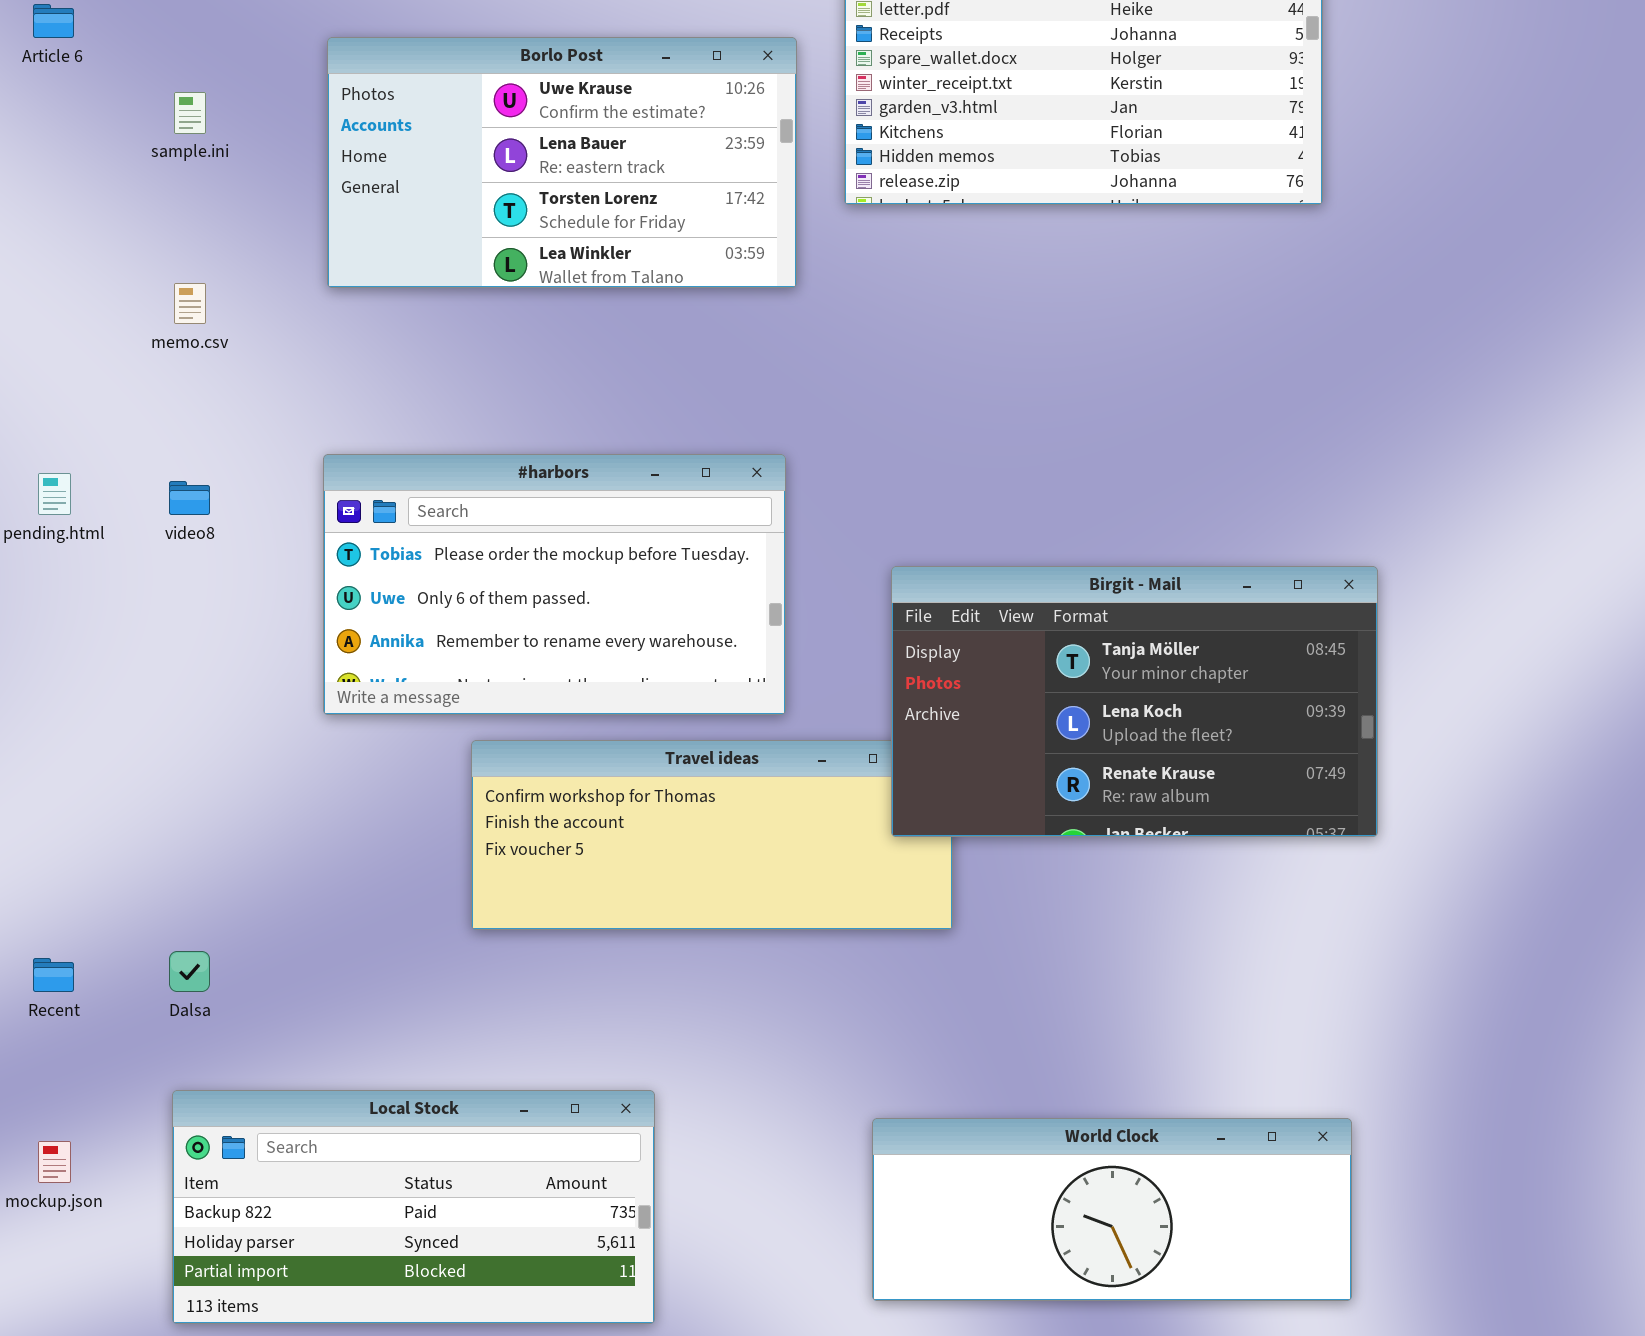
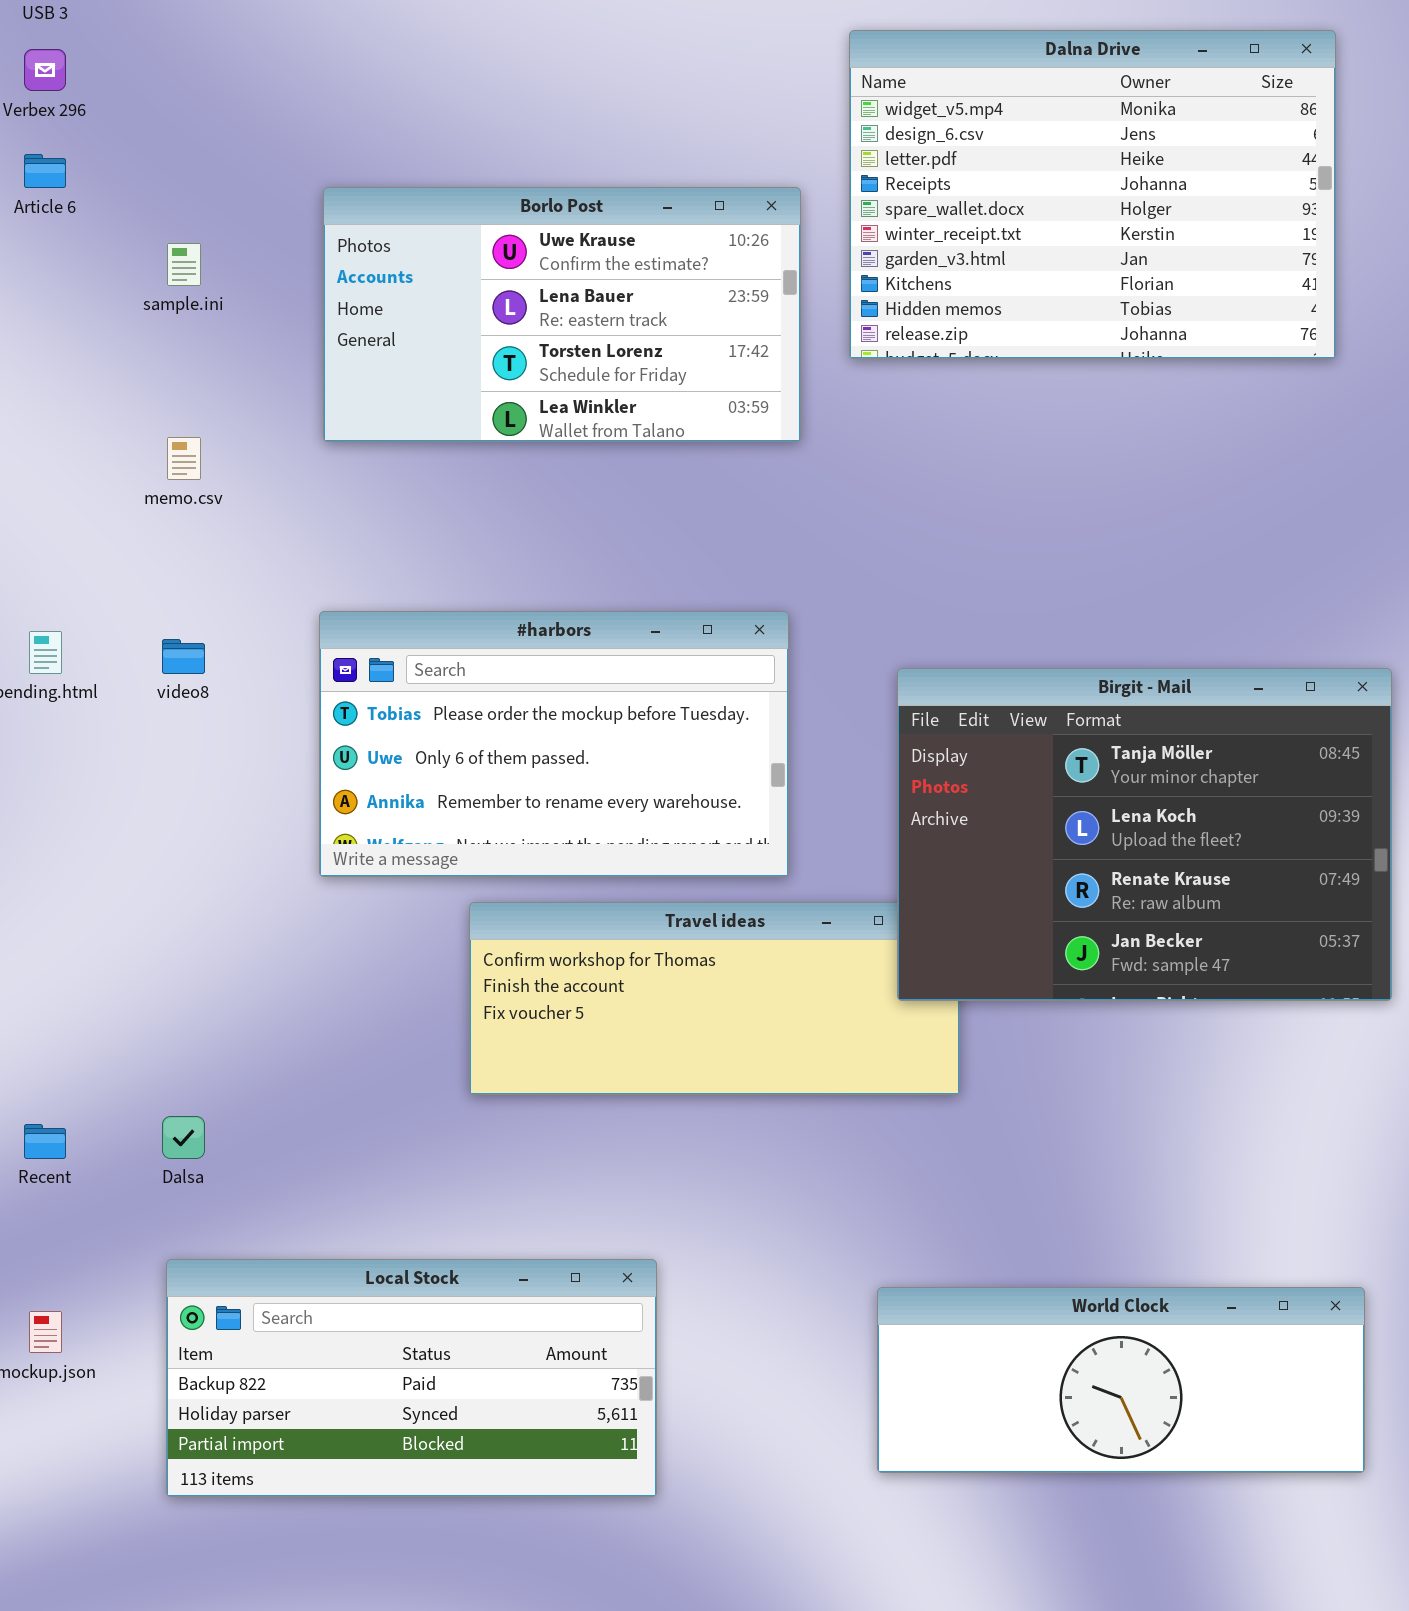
Birgit - Mail: [891,566,1378,837] -> [897,668,1392,1001], resized

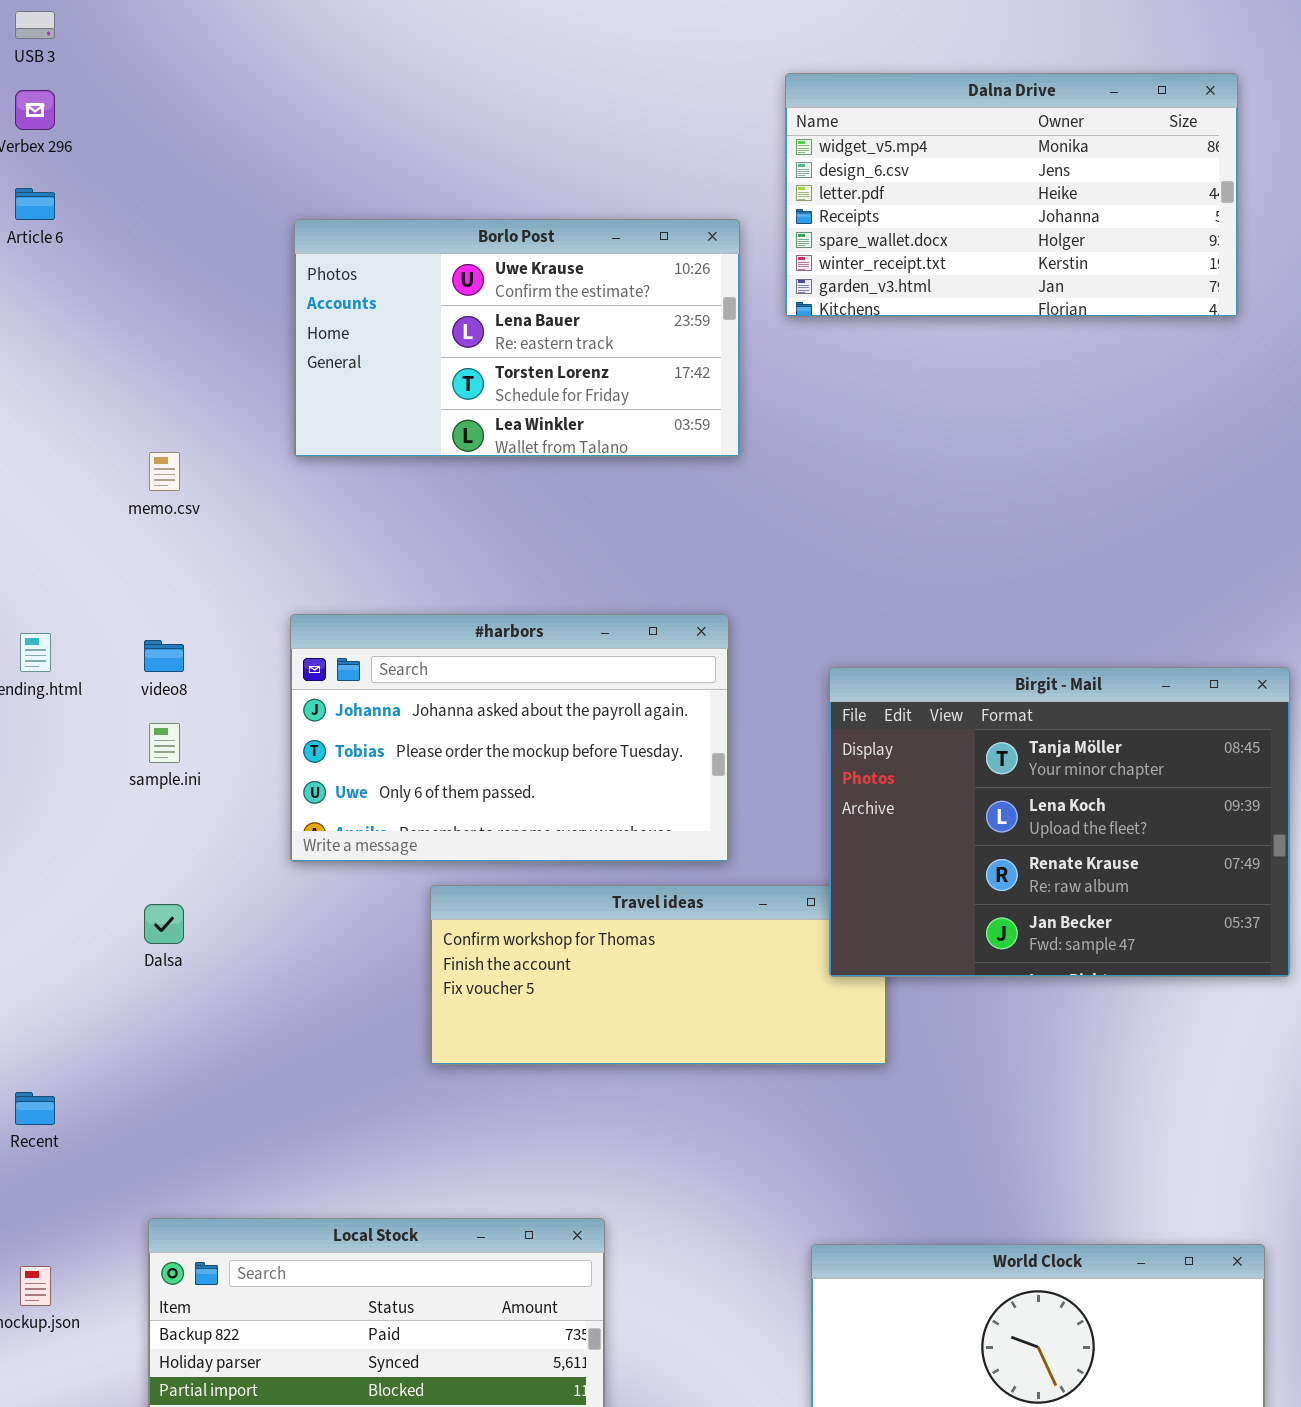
Dalna Drive: [849,30,1336,359] -> [785,73,1238,317], resized
sample.ini: [167,243,201,286] -> [149,723,180,763], moved
#harbors: [319,611,789,877] -> [290,614,729,862], scrolled up 1 row
Dalsa: [162,1116,205,1159] -> [144,904,184,944], moved

